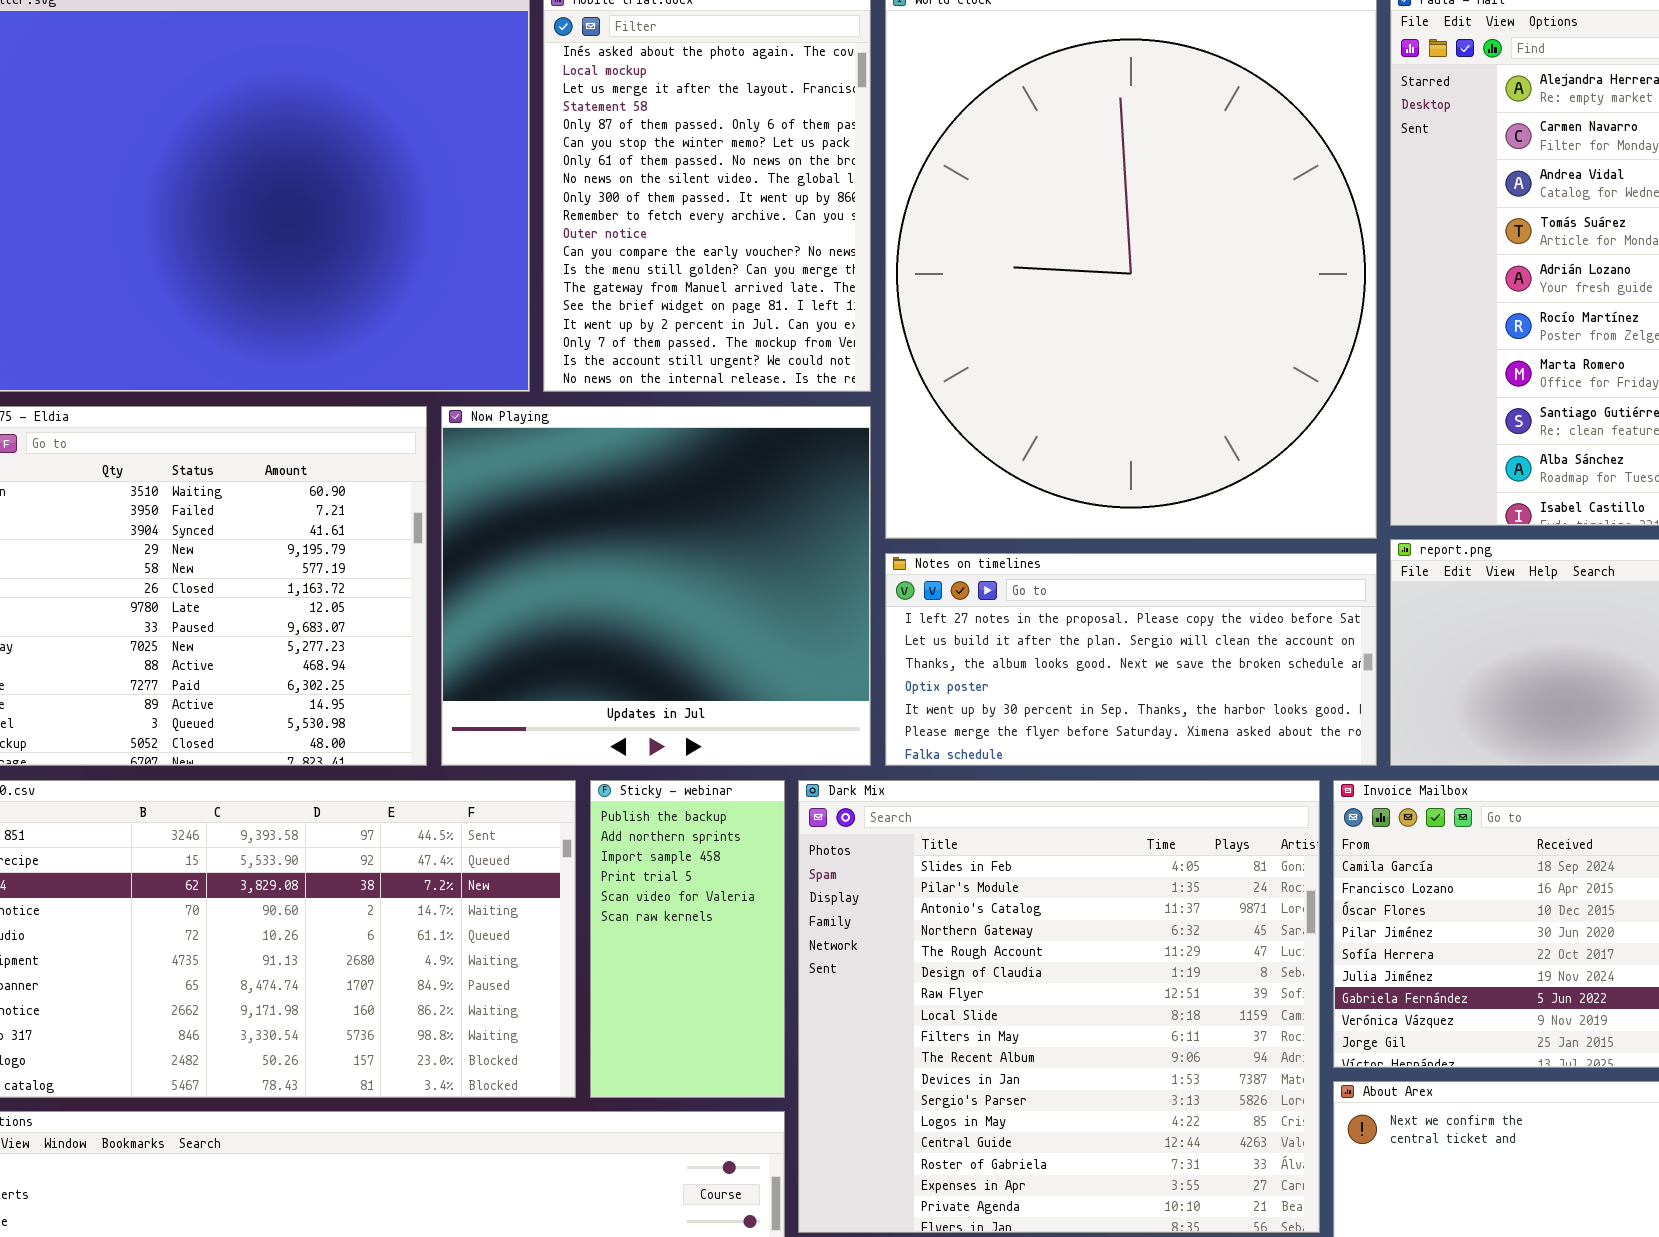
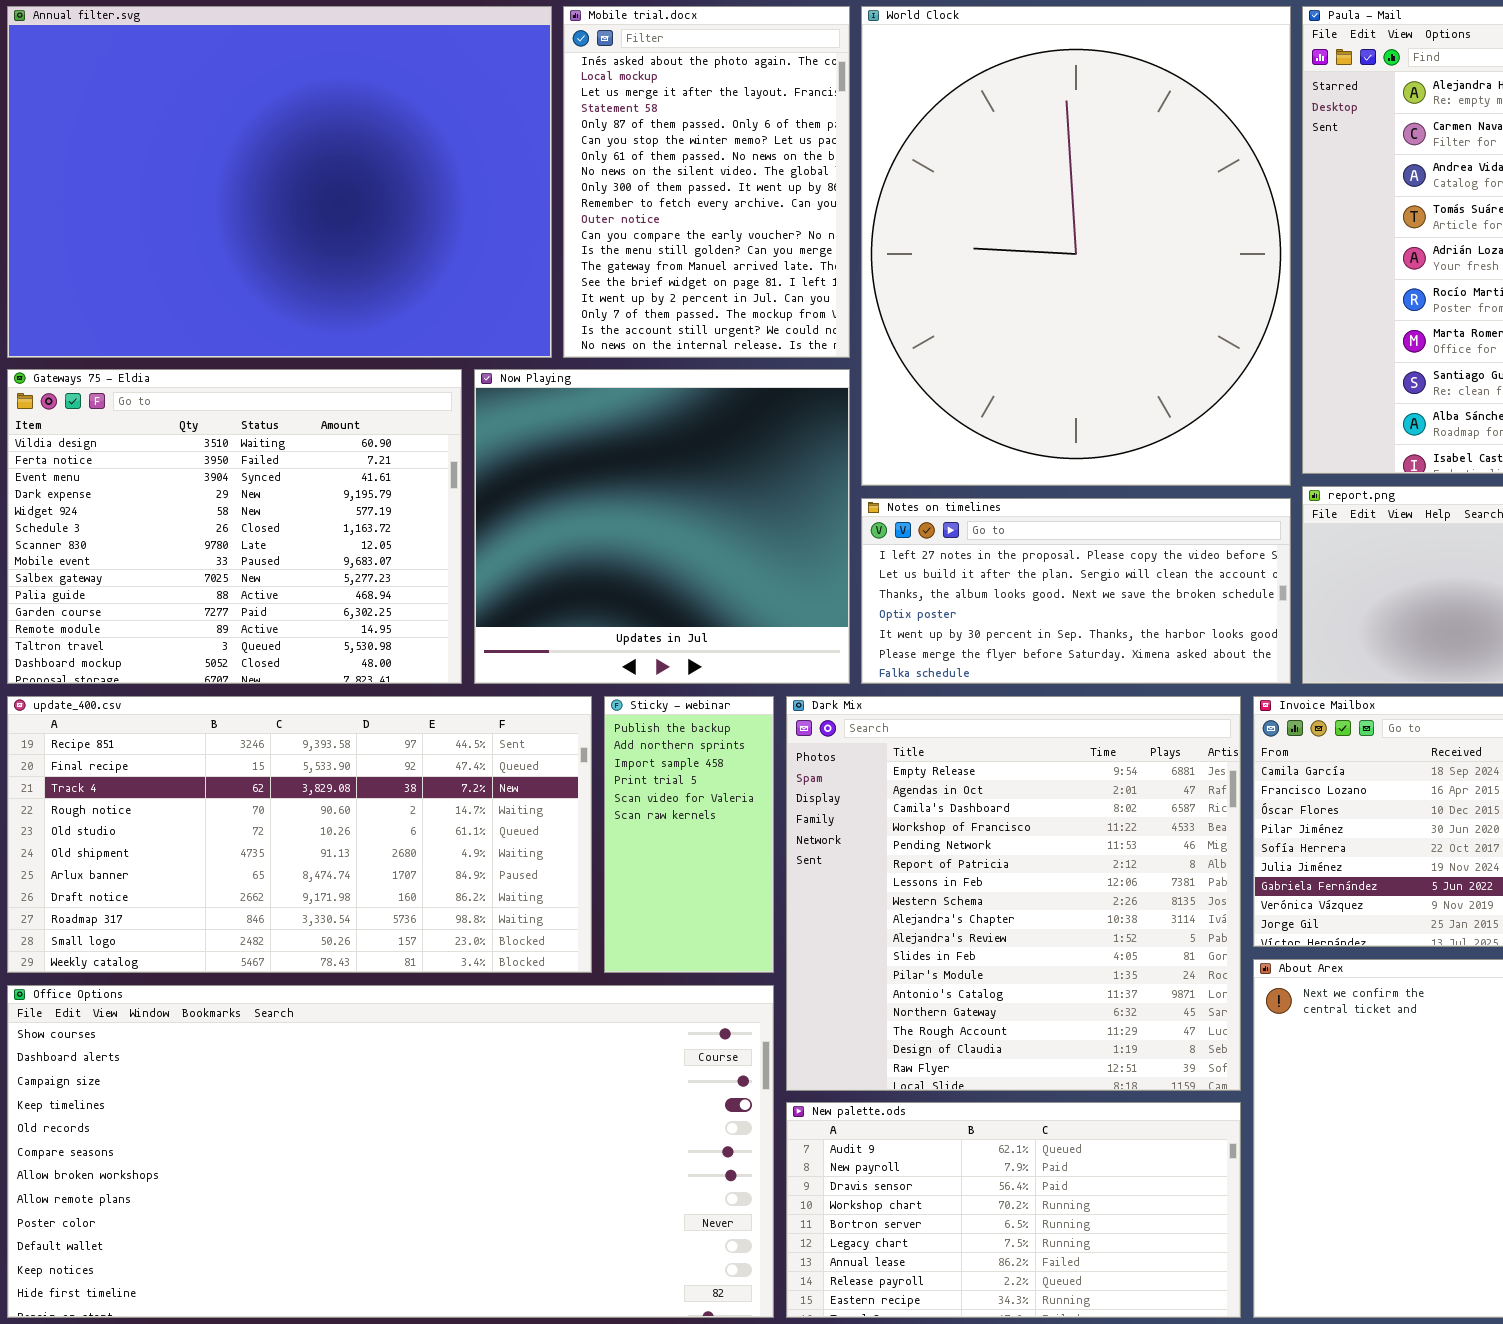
Dark Mix: [798,780,1320,1233] -> [786,696,1241,1091], scrolled up 10 rows

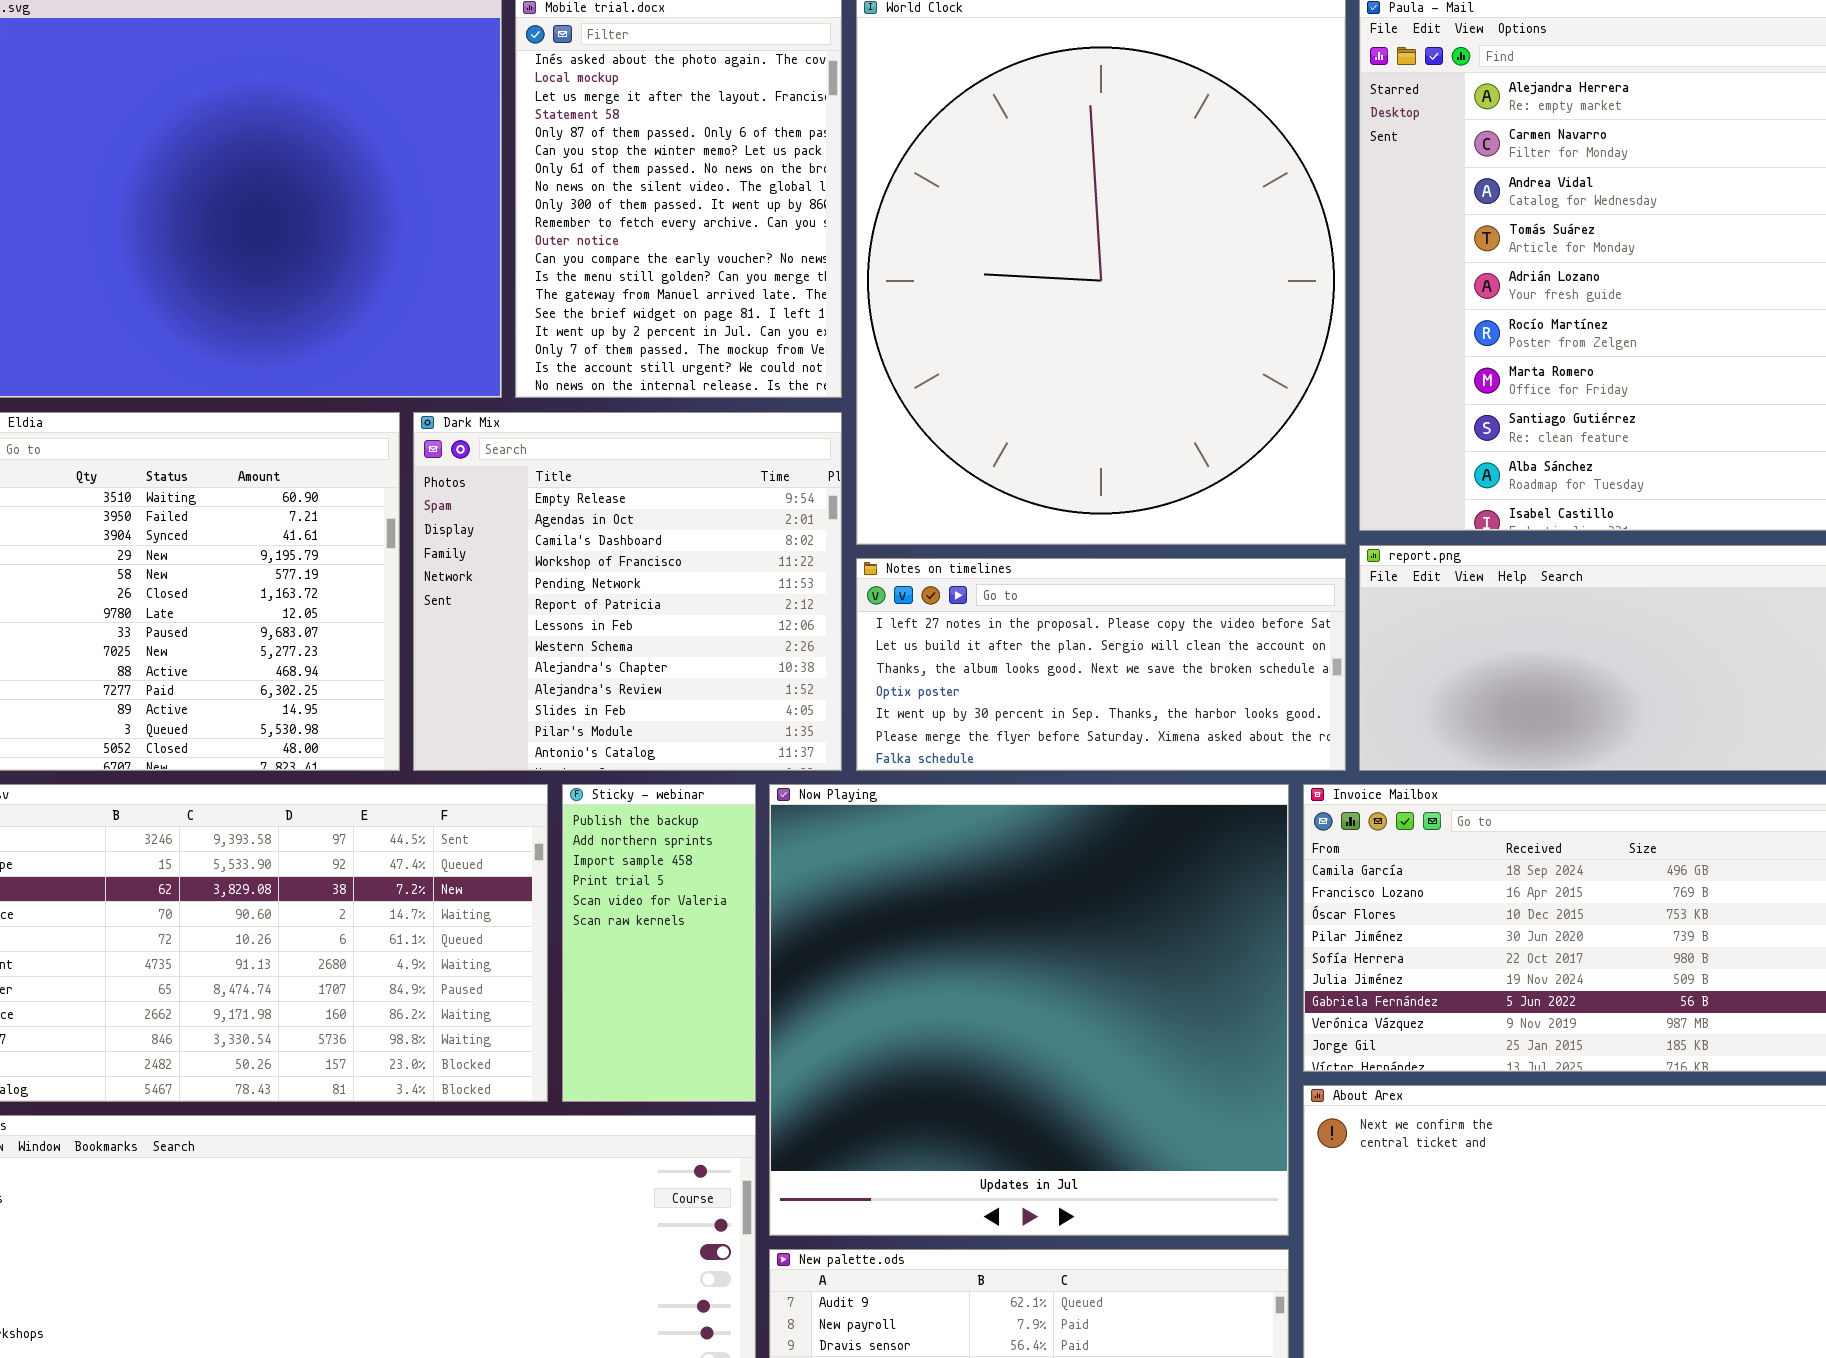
Now Playing: [474,369,850,684] -> [769,784,1289,1236], moved, resized
Dark Mix: [786,696,1241,1091] -> [413,412,842,771], moved, resized

